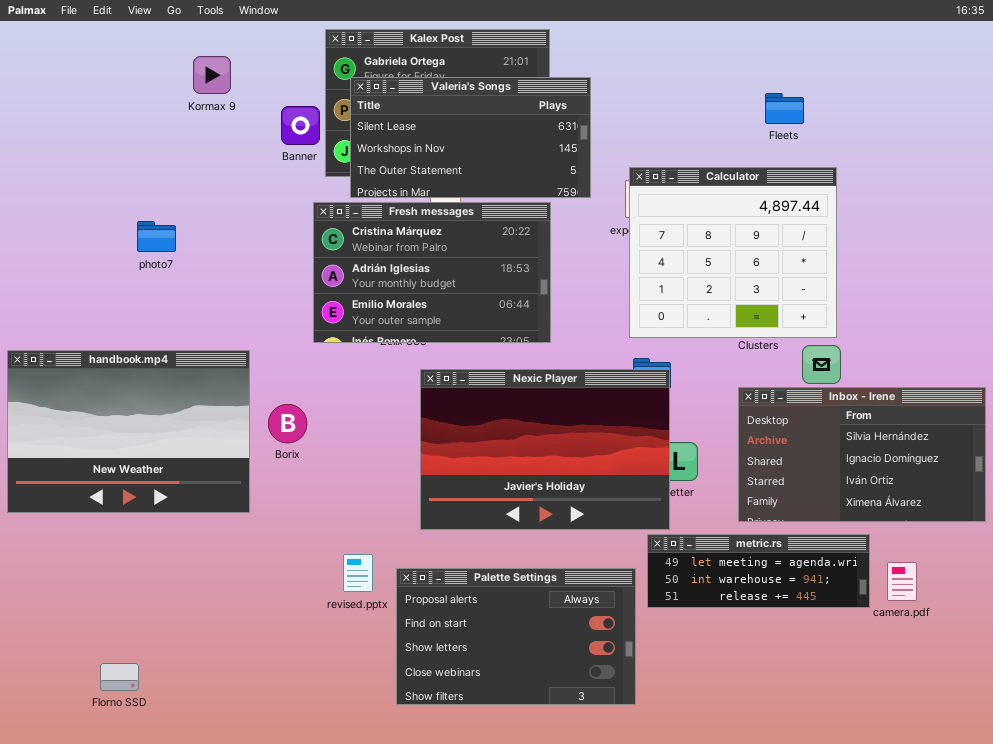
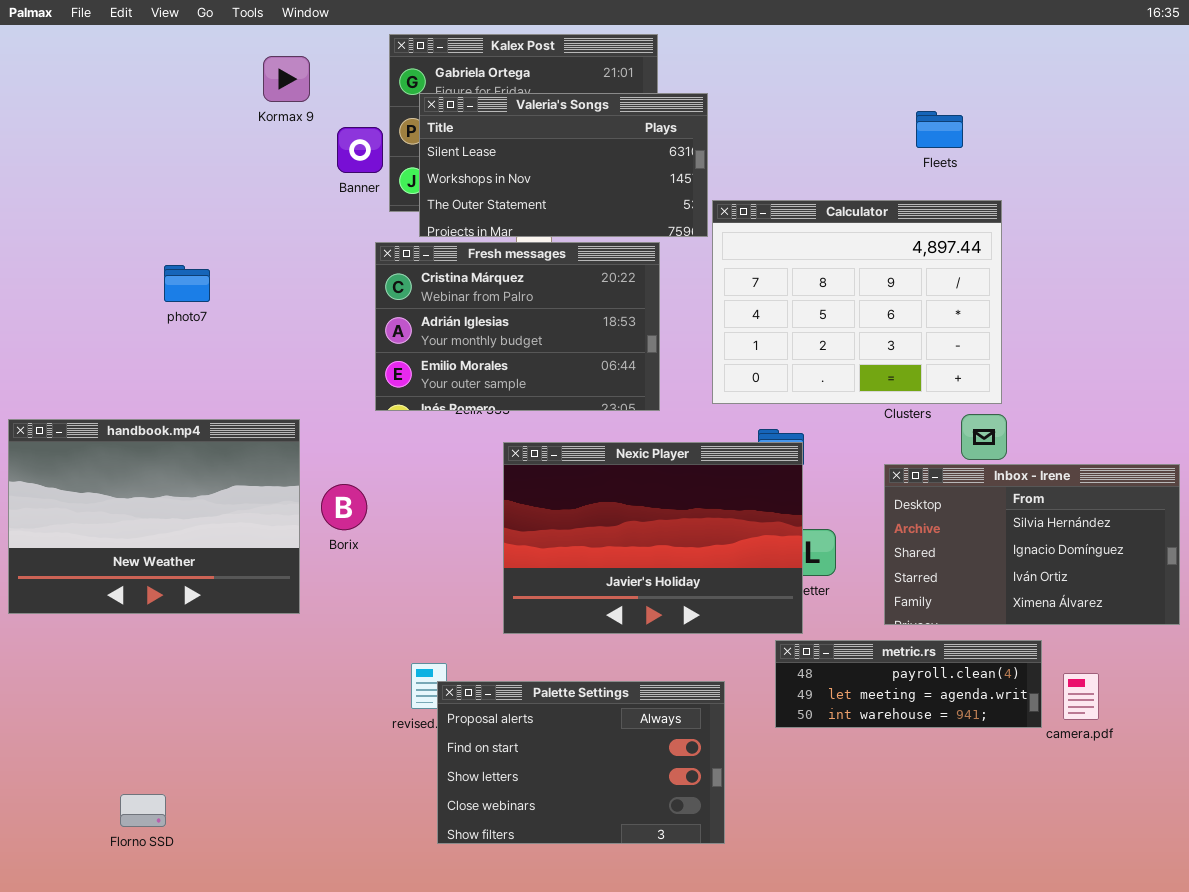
Kormax 9: [193,56,231,94] -> [263,56,310,102], moved
Calculator: [629,167,837,338] -> [712,200,1002,404], resized
metric.rs: [647,534,870,608] -> [775,640,1042,728], scrolled up 1 row
Palette Settings: [396,568,636,705] -> [437,681,725,844], moved

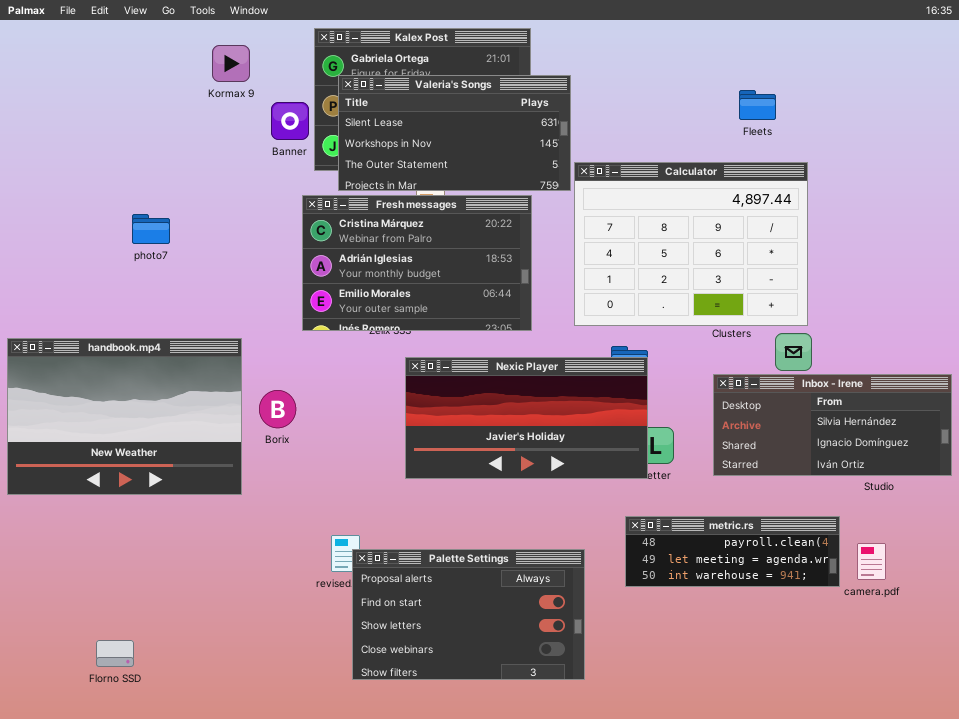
Nexic Player: [503,442,803,634] -> [405,357,648,479], resized
Inbox - Irene: [884,464,1180,625] -> [713,374,952,476], resized

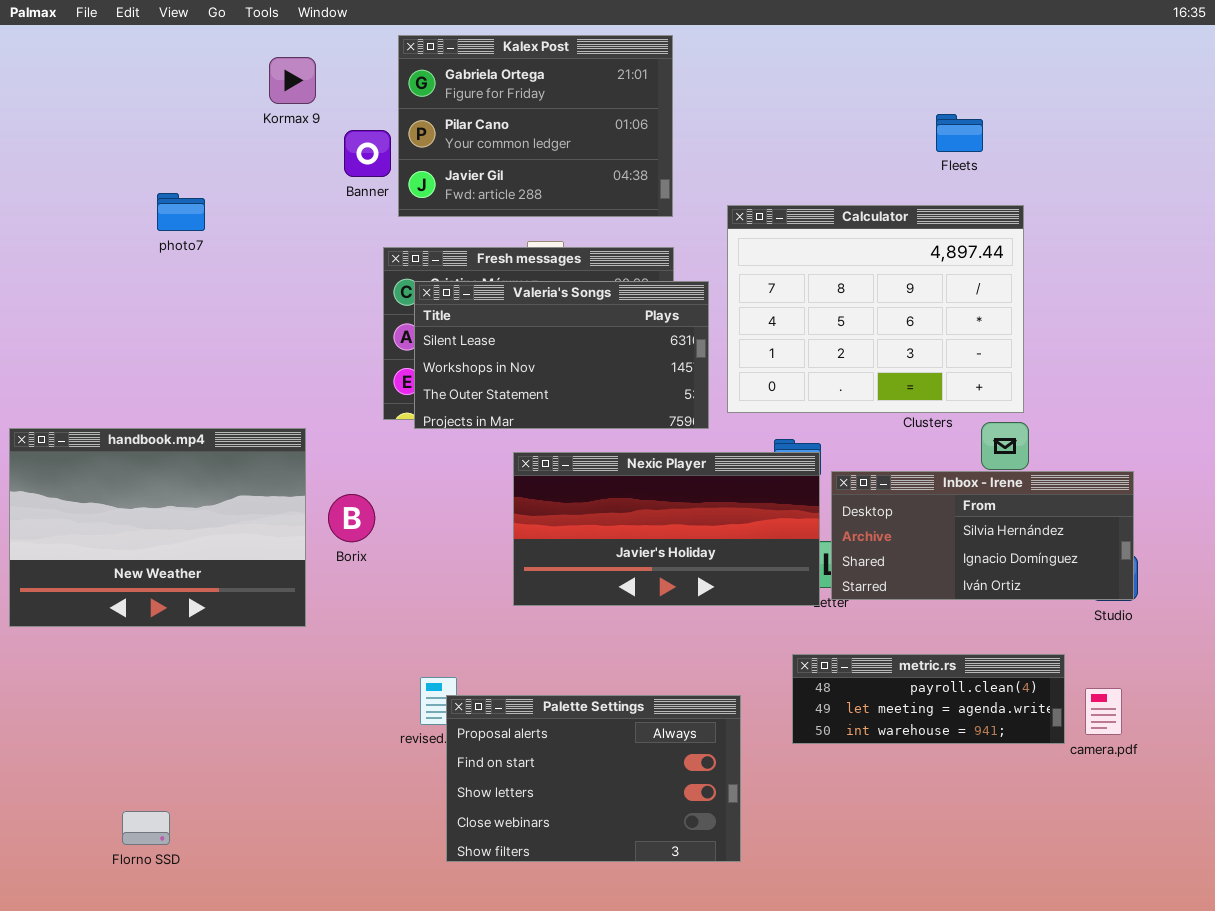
Valeria's Songs: [338,75,571,191] -> [414,281,709,429], moved
photo7: [132,214,170,244] -> [157,193,205,231], moved
Inbox - Irene: [713,374,952,476] -> [831,471,1134,600], moved

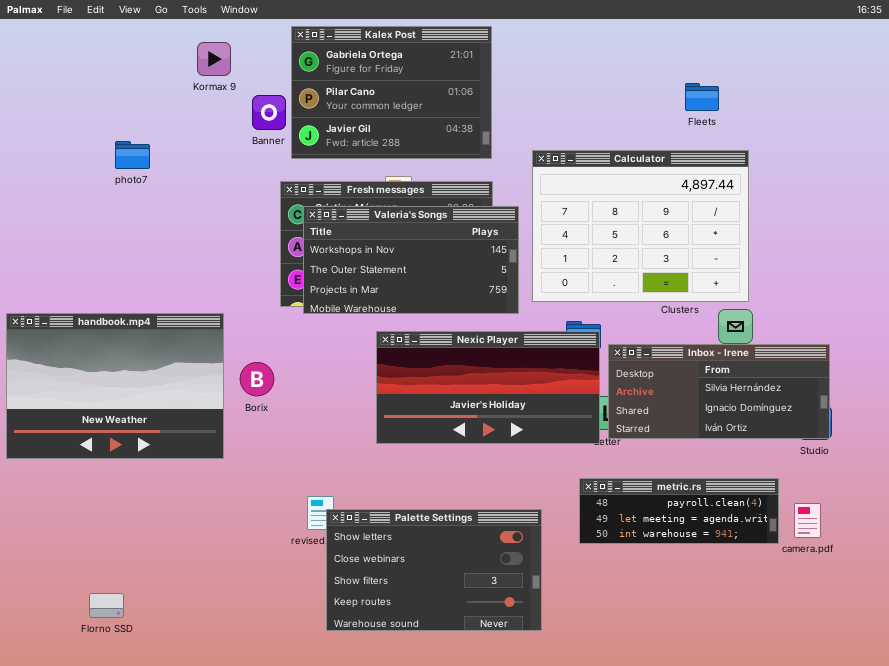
Valeria's Songs: [414,281,709,429] -> [303,206,519,314], scrolled down 1 row
Palette Settings: [446,695,741,862] -> [326,509,542,631], scrolled down 2 rows

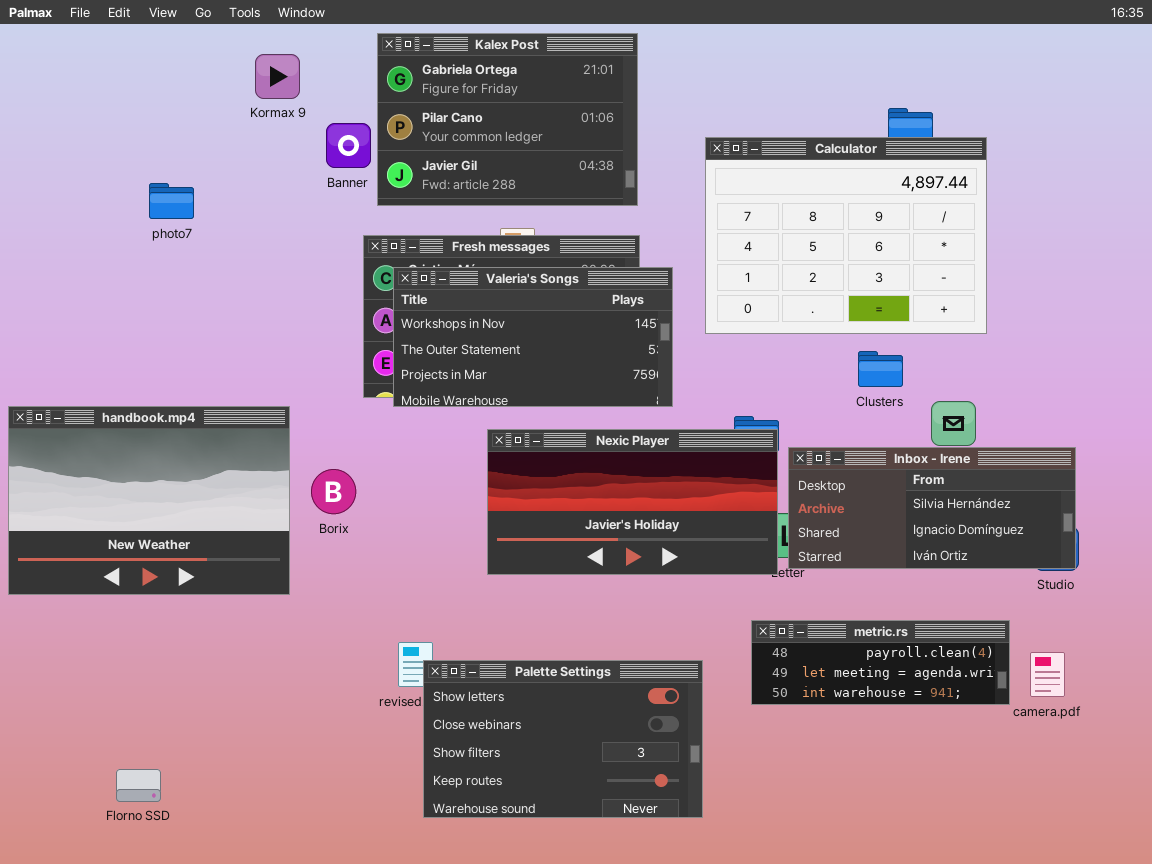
Calculator: [532,150,749,302] -> [705,137,987,334], moved

